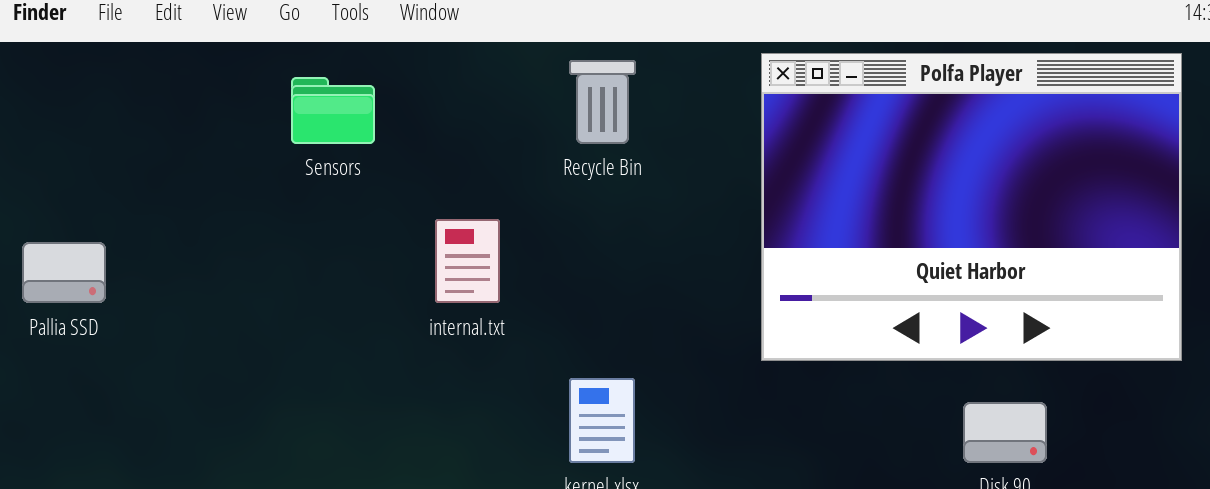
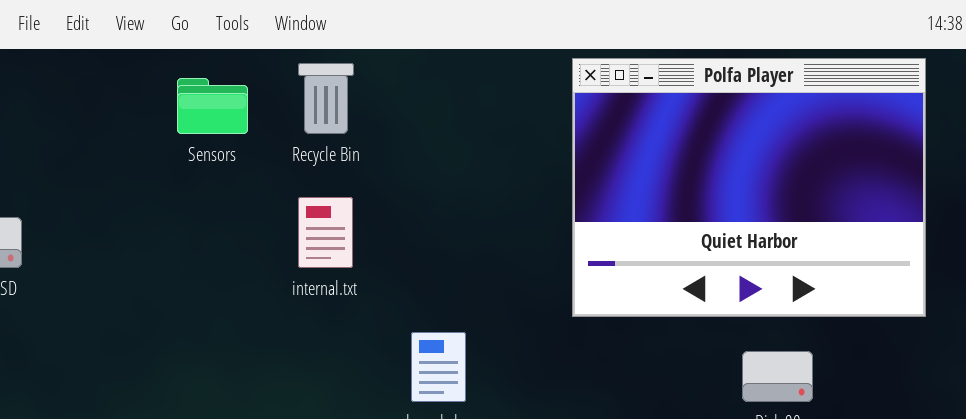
Recycle Bin: [569,60,636,144] -> [298,63,354,134], moved

